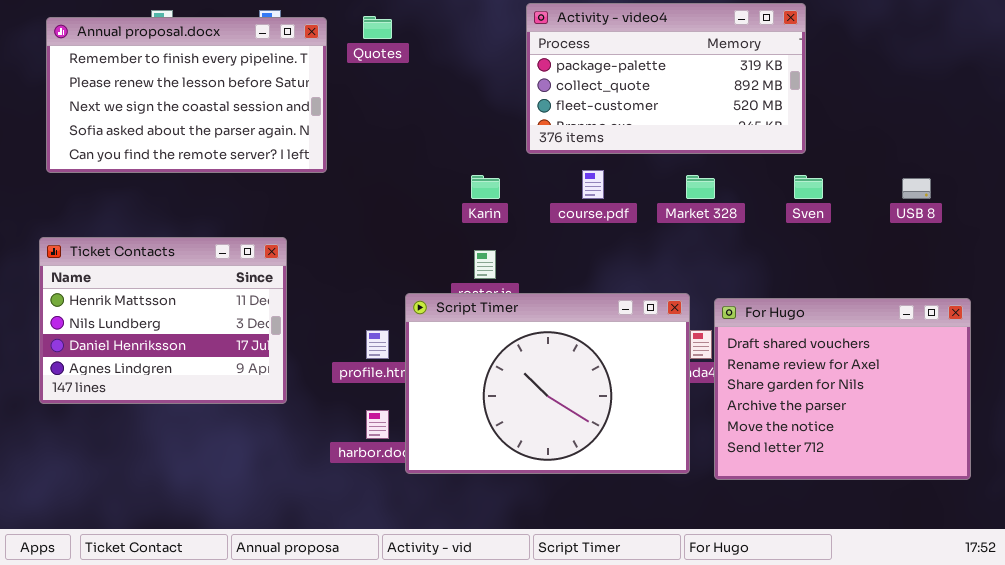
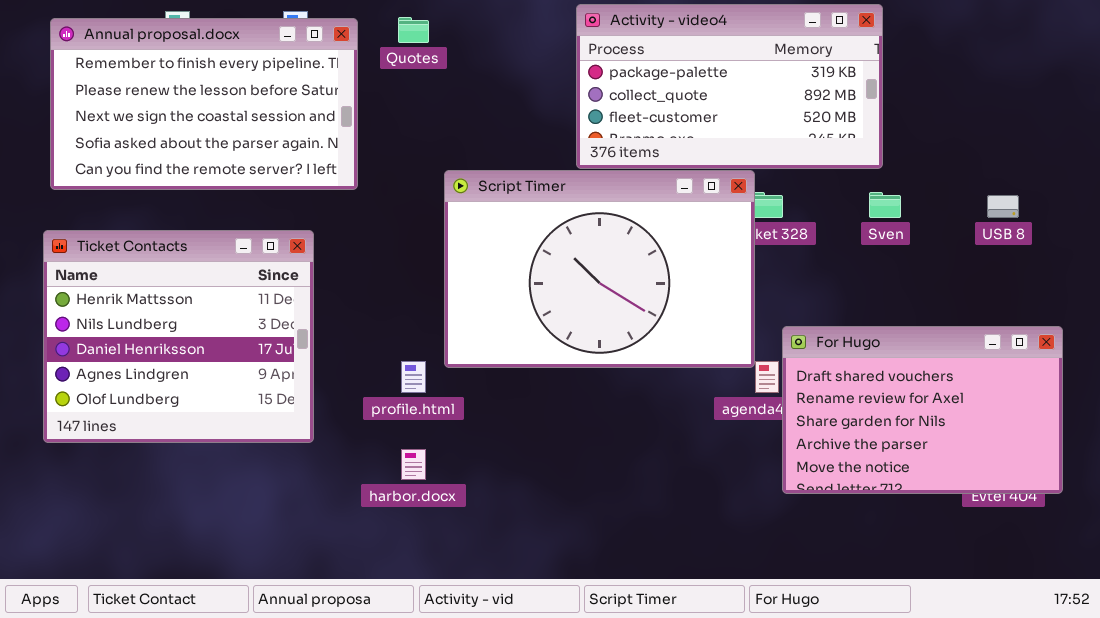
Ticket Contacts: [39,237,287,404] -> [43,230,314,443], resized
Script Timer: [405,293,690,474] -> [444,170,755,368], moved
For Hugo: [714,298,971,480] -> [782,326,1063,494], resized

